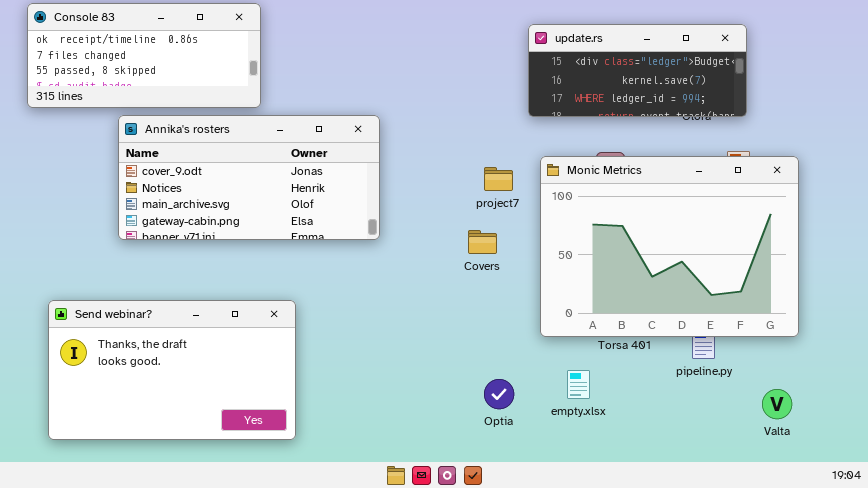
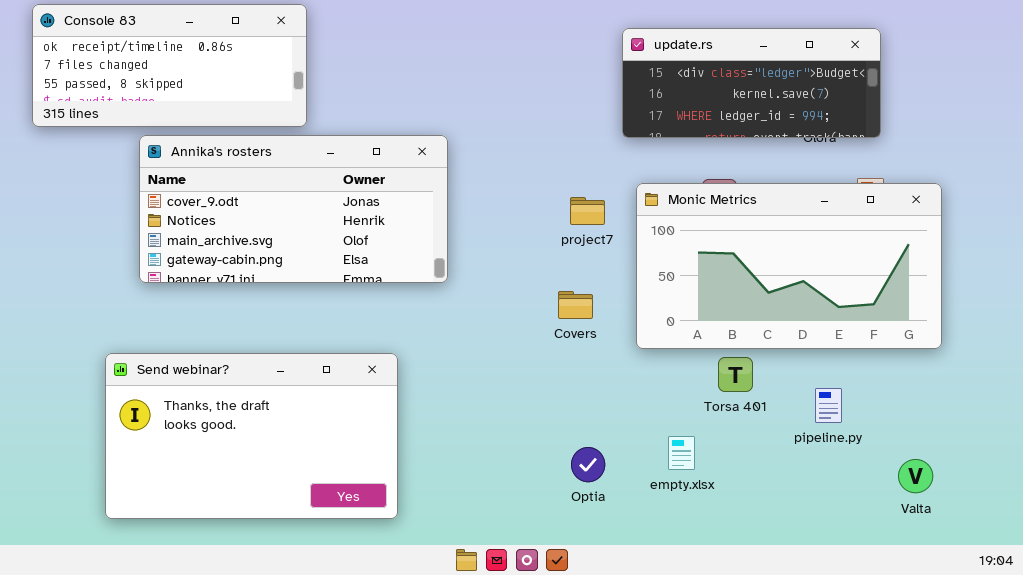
Monic Metrics: [540,156,799,337] -> [636,183,942,349], resized
Covers: [468,230,497,254] -> [558,291,593,319], moved
Send webinar?: [48,300,296,440] -> [105,353,398,519], moved

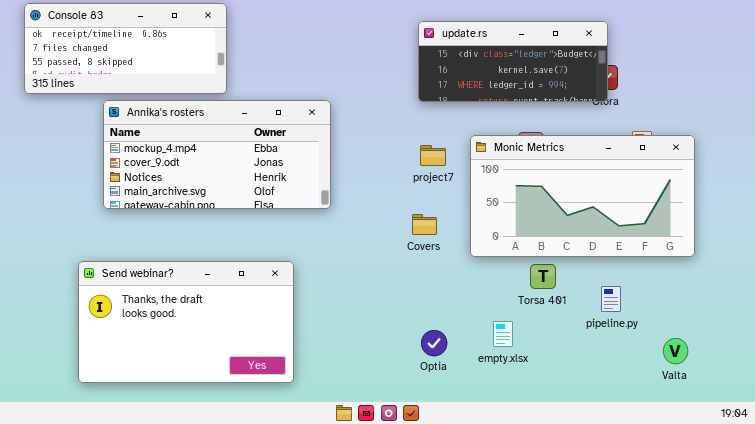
update.rs: [622,28,881,138] -> [418,21,608,102], moved
Annika's rosters: [139,135,448,283] -> [103,100,331,209], scrolled up 1 row

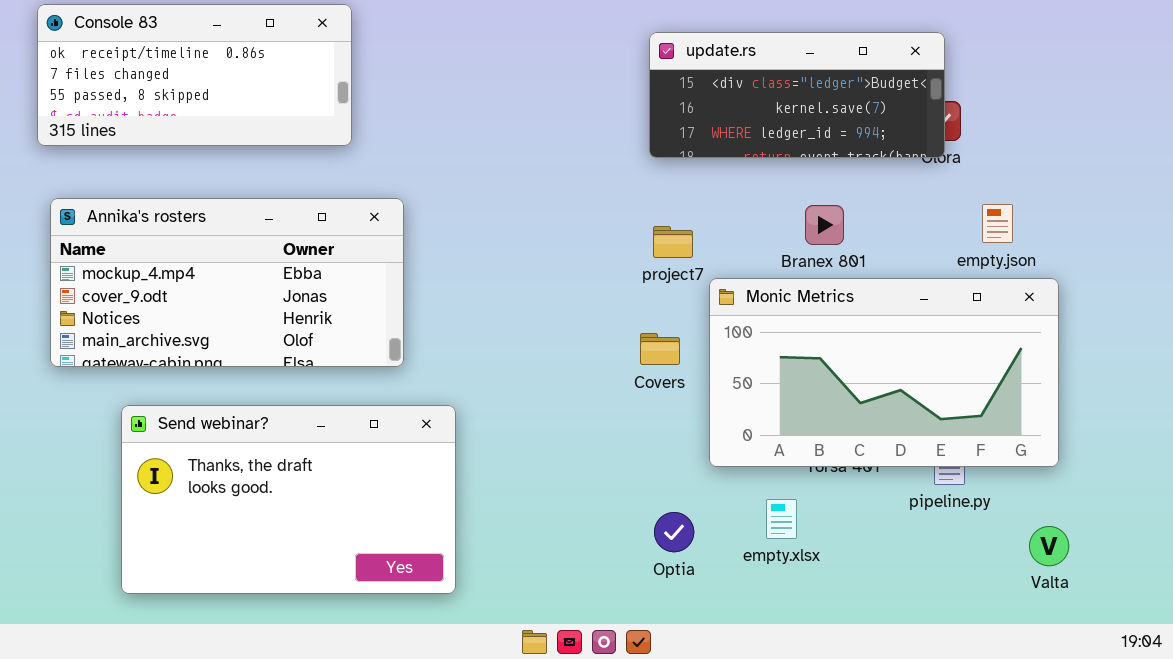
Annika's rosters: [103,100,331,209] -> [50,198,404,367], moved
Monic Metrics: [470,135,695,257] -> [709,278,1059,467], moved

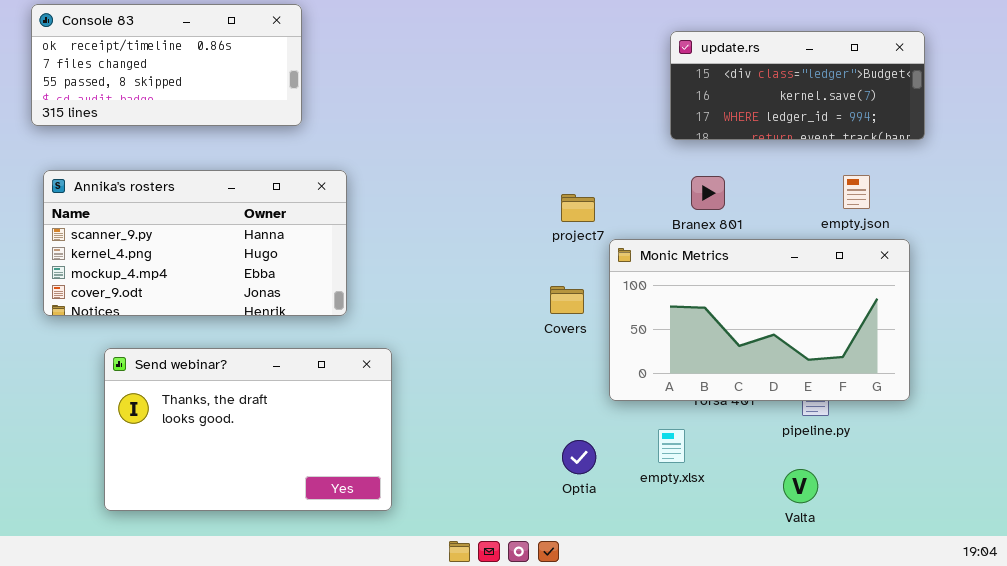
update.rs: [649,32,945,158] -> [670,31,925,140], moved
Annika's rosters: [50,198,404,367] -> [43,170,347,316], scrolled up 2 rows
Valta: [1029,526,1069,566] -> [783,469,818,503], moved

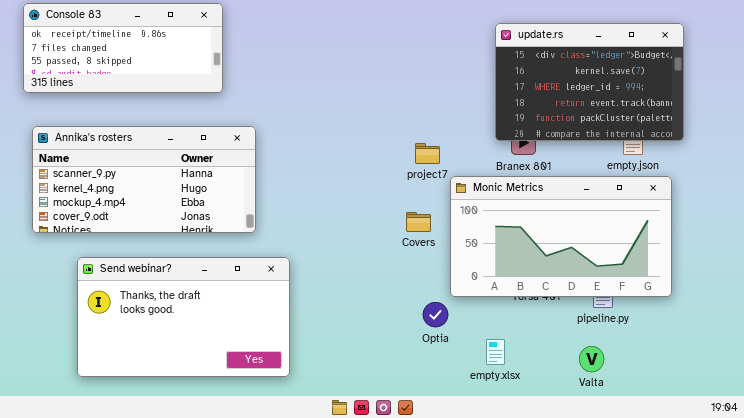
update.rs: [670,31,925,140] -> [495,23,684,141], resized
empty.xlsx: [658,429,685,463] -> [486,339,505,365], moved
Optia: [562,440,596,474] -> [423,302,448,327], moved

